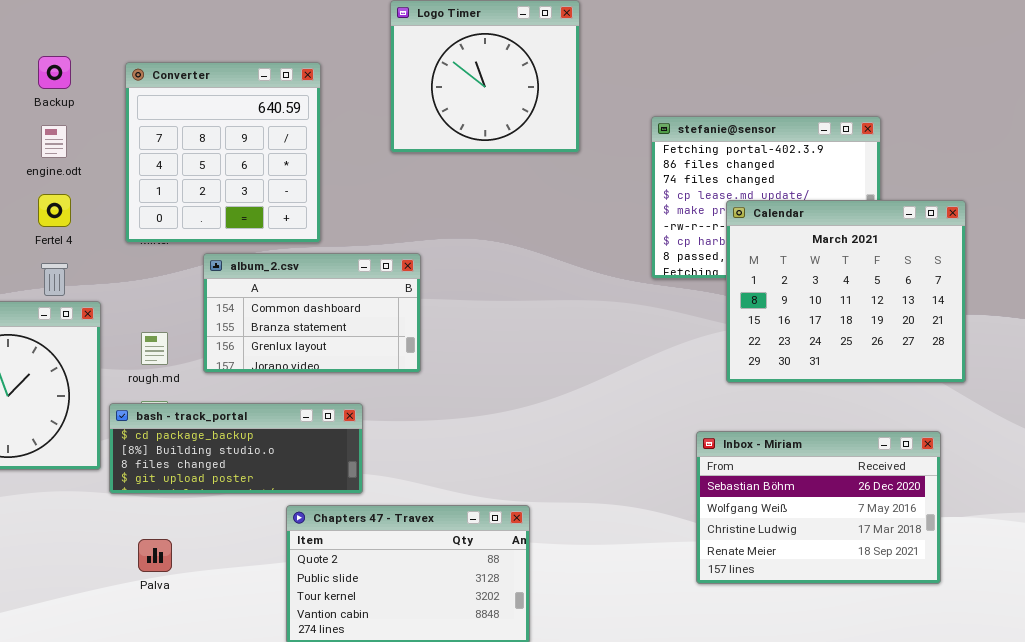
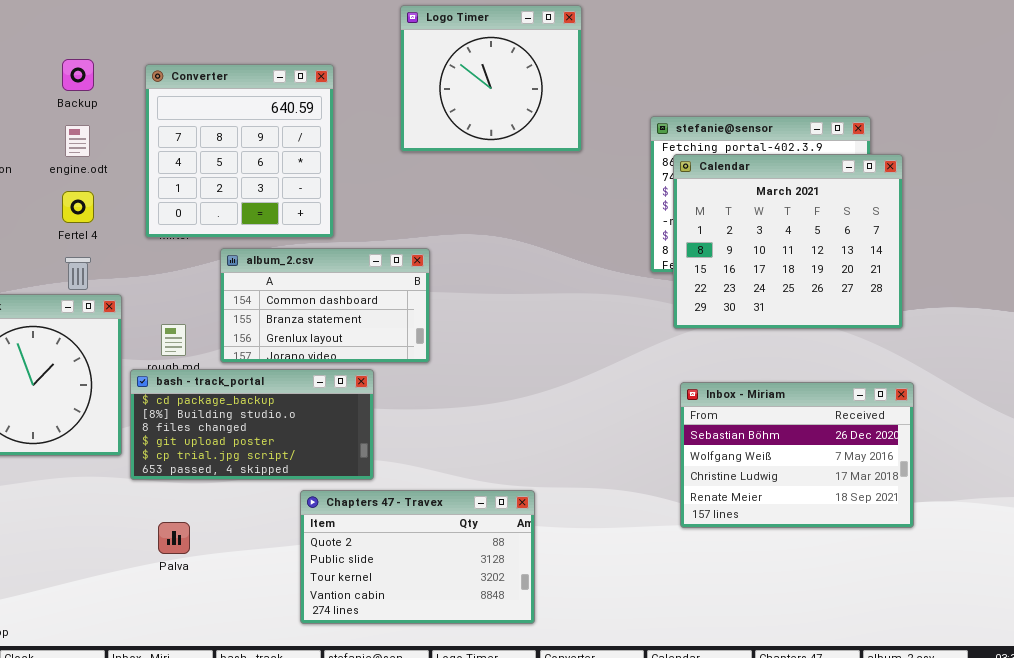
Calendar: [726,200,966,383] -> [673,154,903,329], moved
bash - track_portal: [109,403,363,494] -> [130,369,374,480], resized
Inbox - Miriam: [696,431,941,584] -> [680,382,914,528], moved

